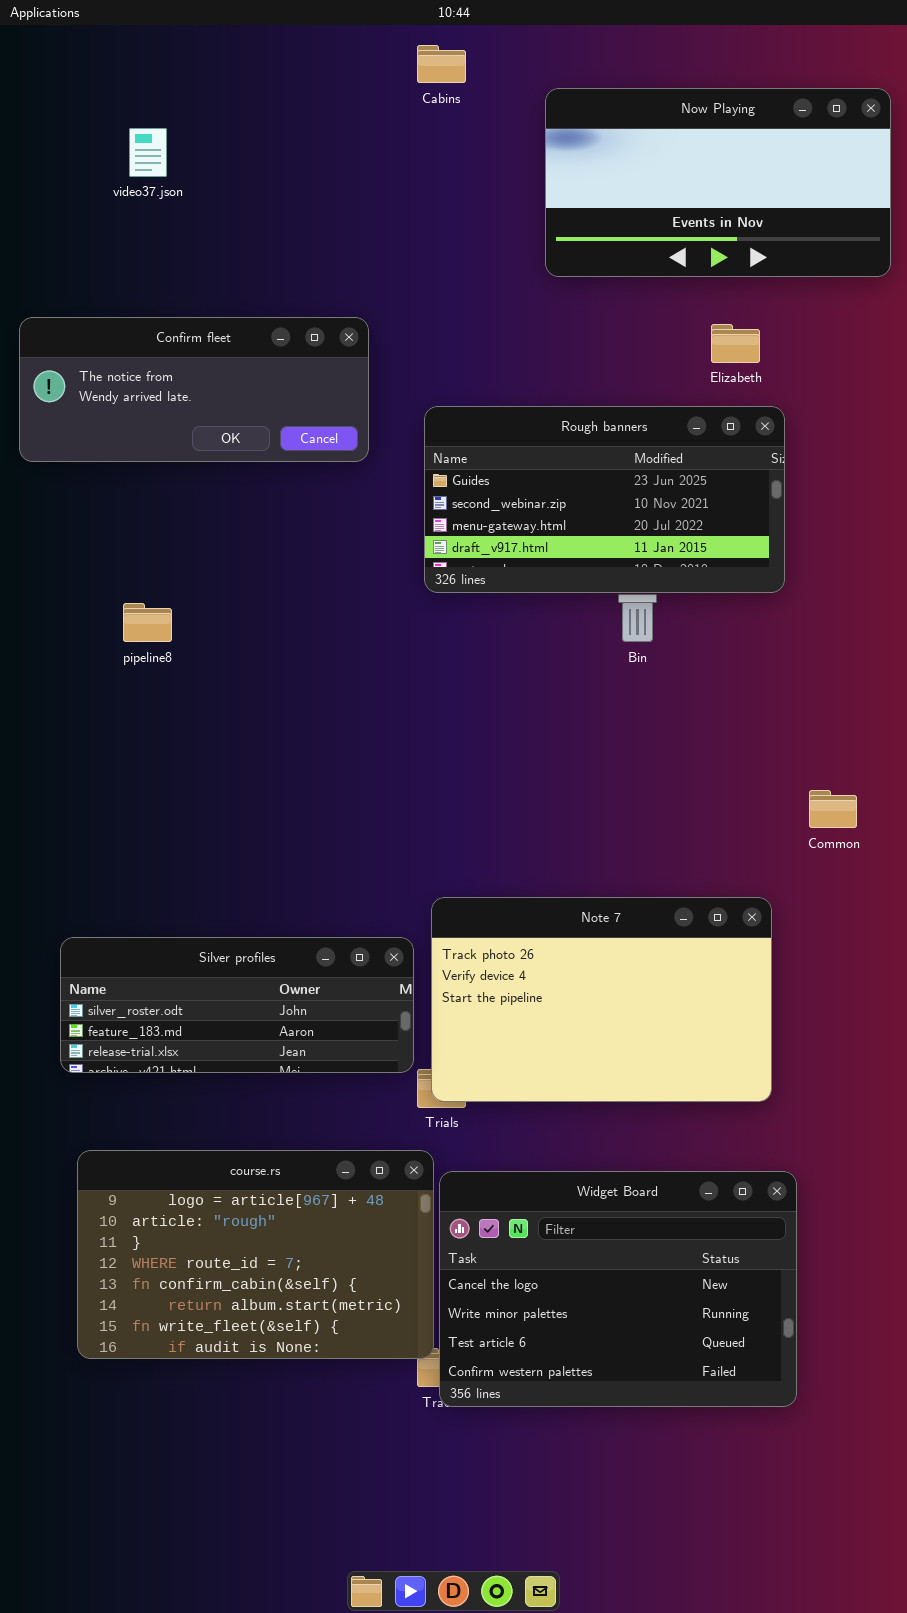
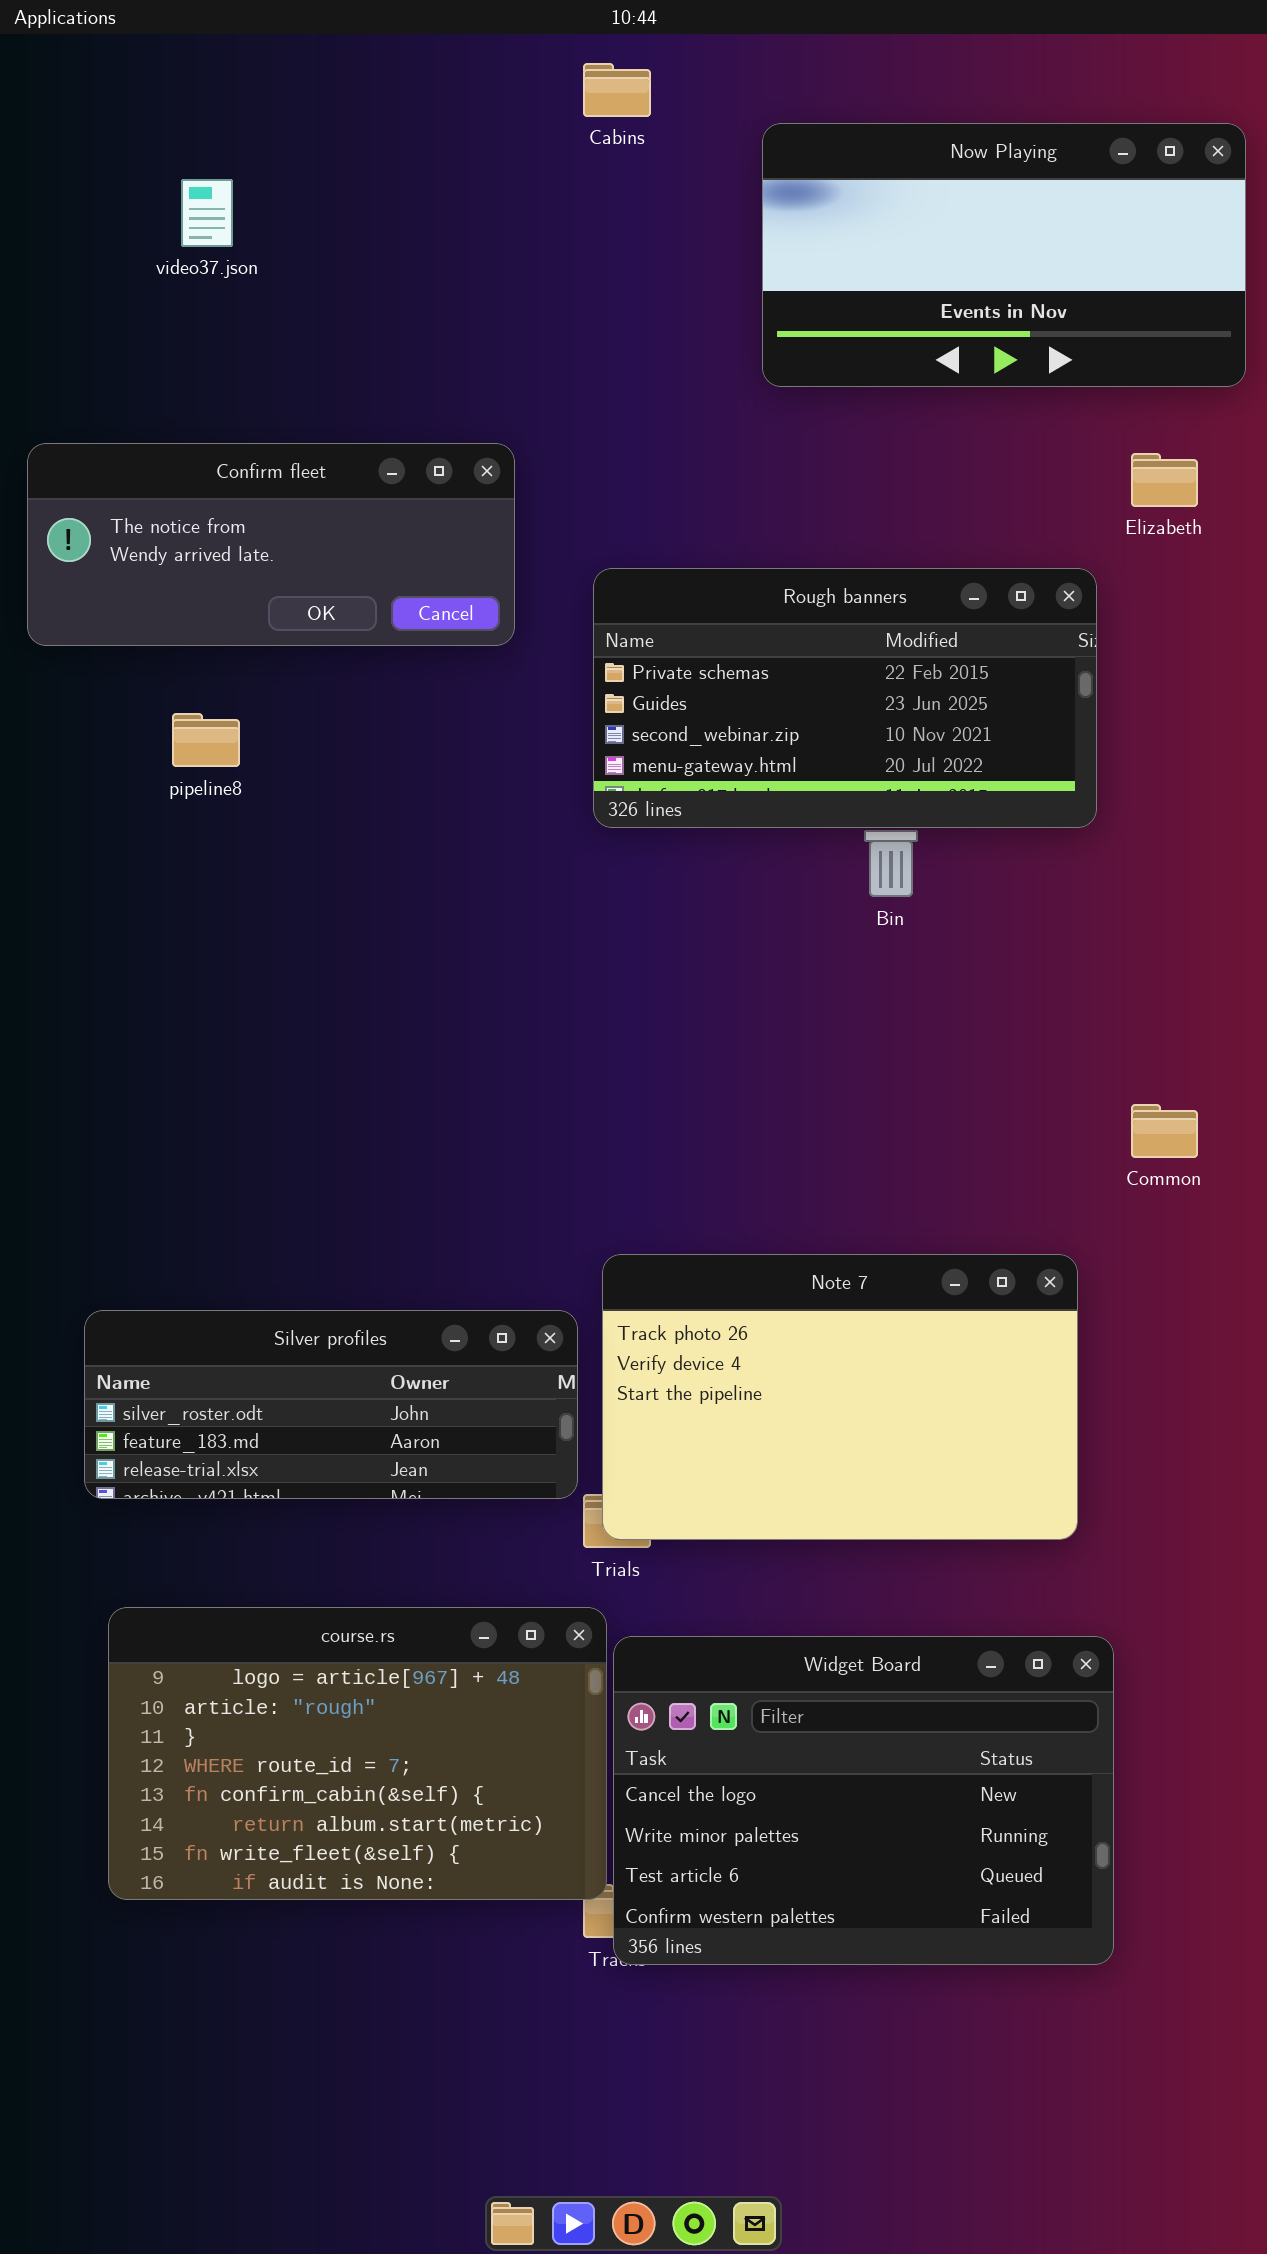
Elizabeth: [711,324,760,363] -> [1131,453,1198,507], moved
Rough banners: [424,406,785,593] -> [593,568,1097,828], scrolled up 1 row
pipeline8: [123,603,172,642] -> [172,713,240,767], moved

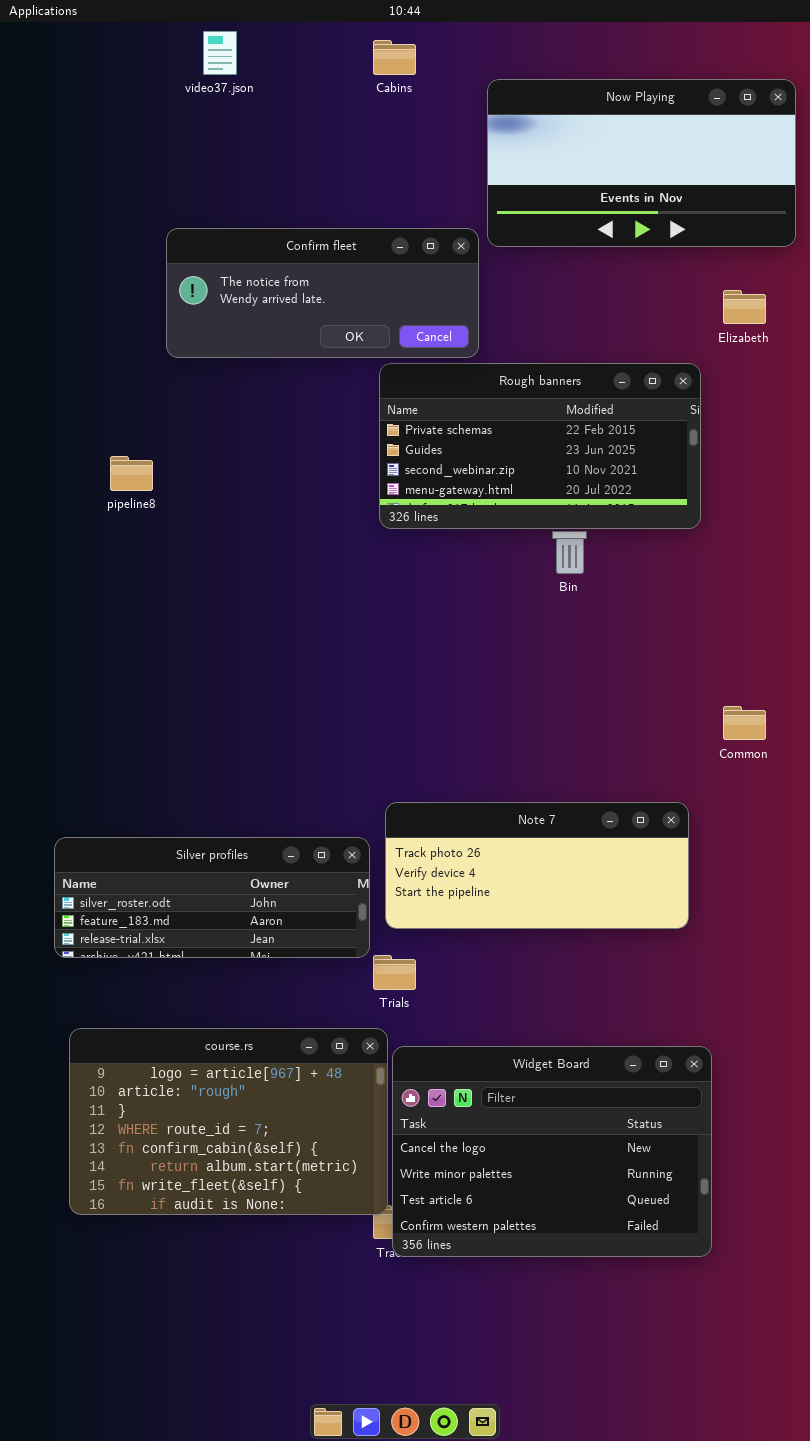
video37.json: [181,179,233,247] -> [203,31,237,75], moved
Confirm fleet: [27,443,515,646] -> [166,228,479,358], moved
Note 7: [602,1254,1078,1540] -> [385,802,689,929], resized

